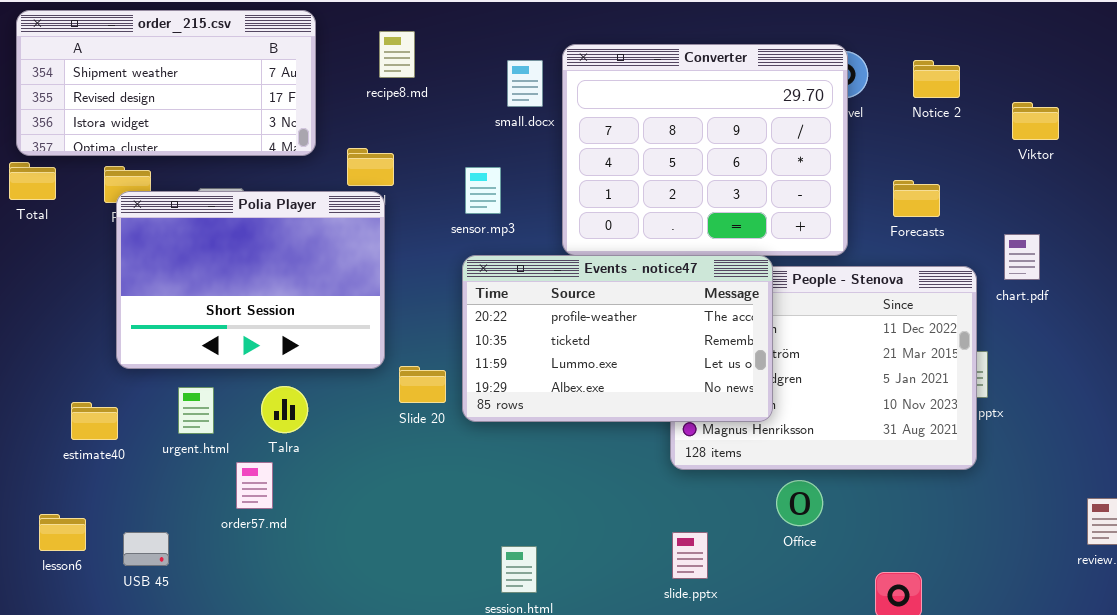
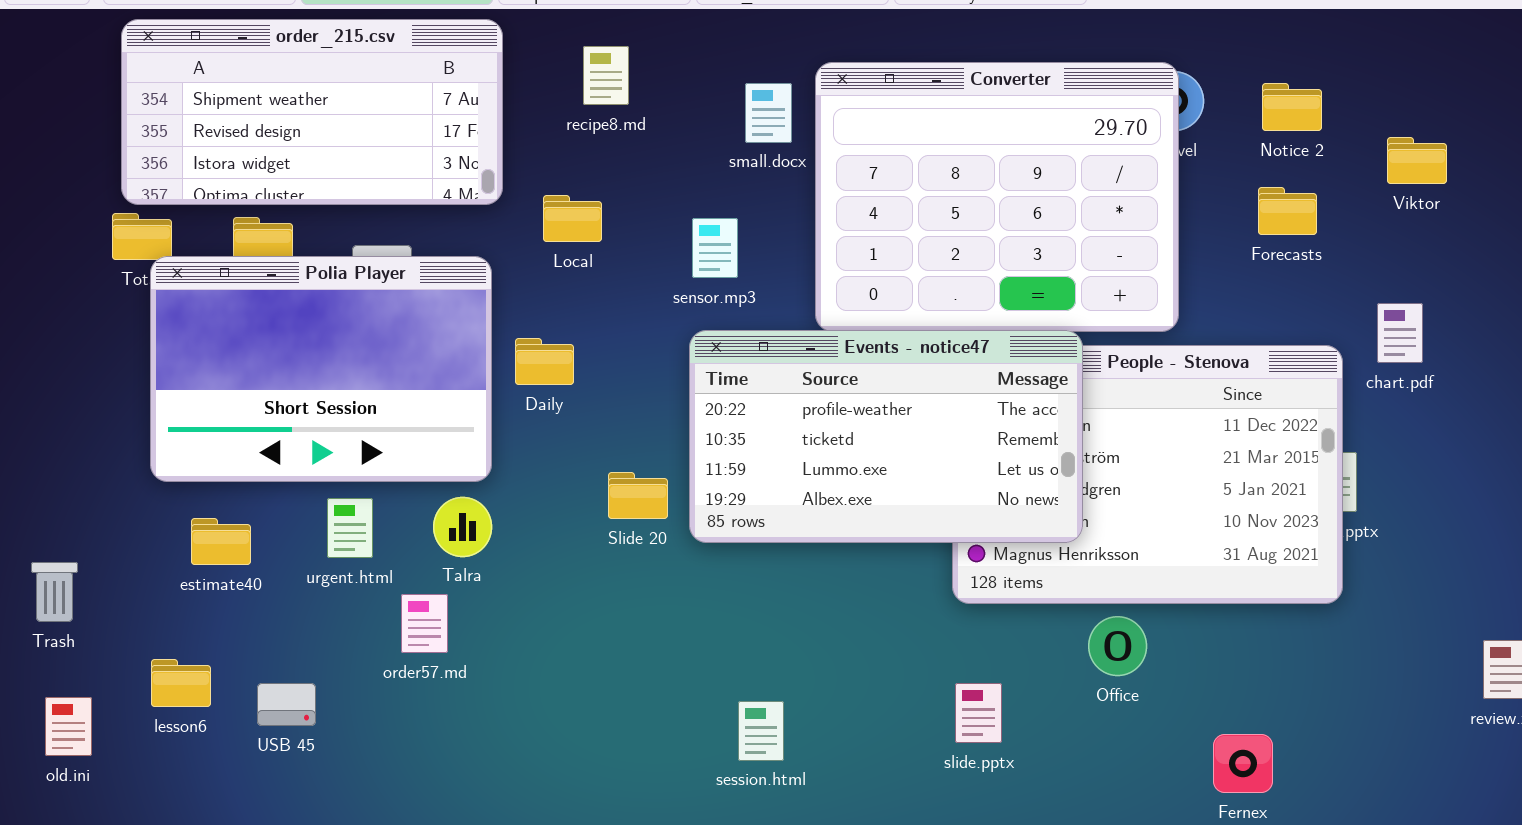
Forecasts: [893,180,940,217] -> [1258,187,1317,235], moved
Polia Player: [116,191,385,369] -> [150,256,492,482], moved

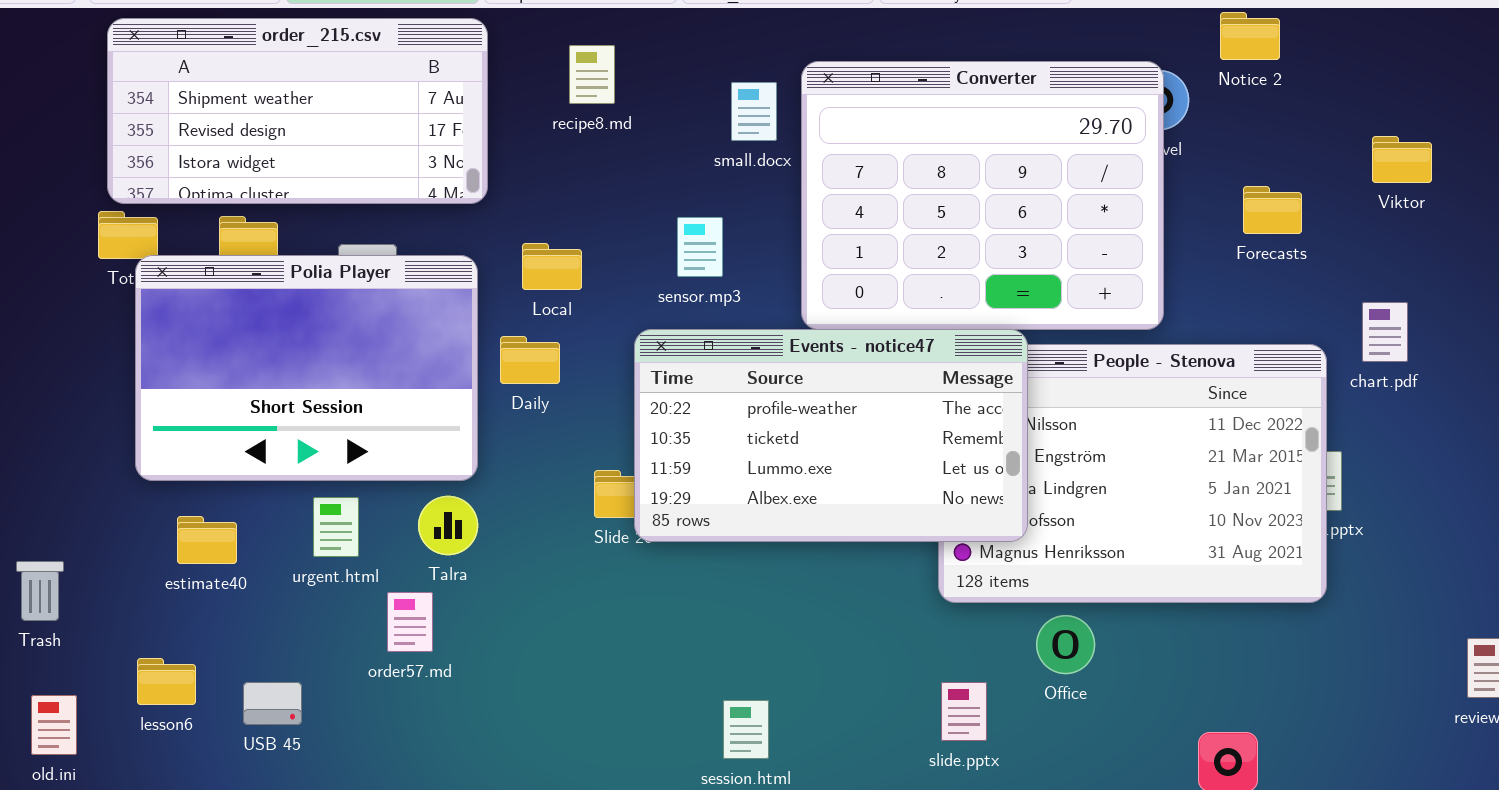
Notice 2: [1262,83,1322,131] -> [1220,12,1280,60], moved
Local: [543,195,602,242] -> [522,243,582,290], moved
Events - notice47: [689,330,1083,543] -> [634,329,1028,542], moved
Office: [1088,616,1147,676] -> [1036,615,1095,674], moved

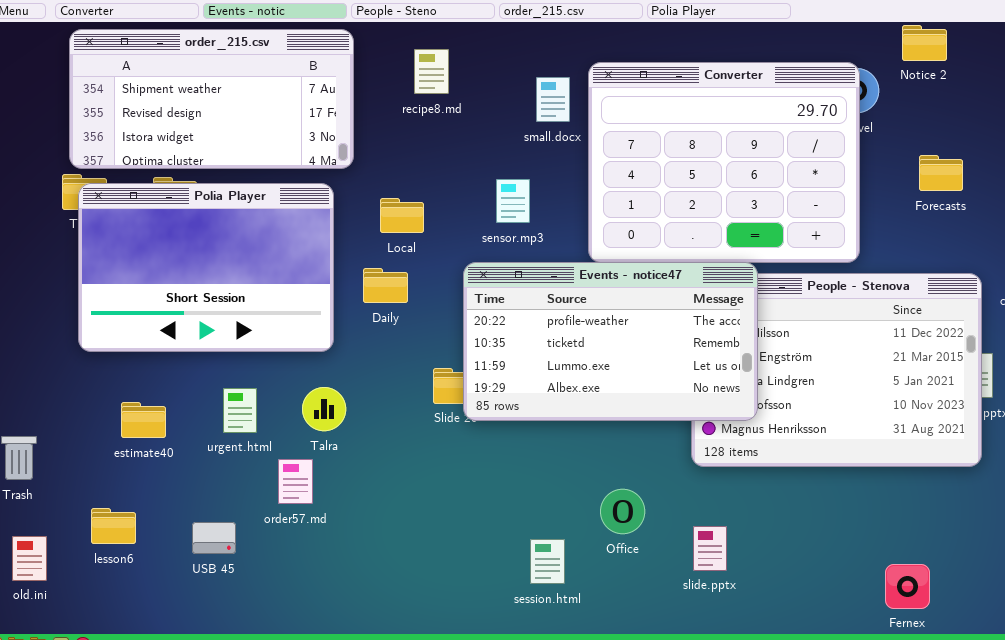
Polia Player: [135,255,478,481] -> [78,183,334,352], moved
Office: [1036,615,1095,674] -> [600,489,645,534], moved
USB 45: [243,682,302,725] -> [192,522,236,554], moved

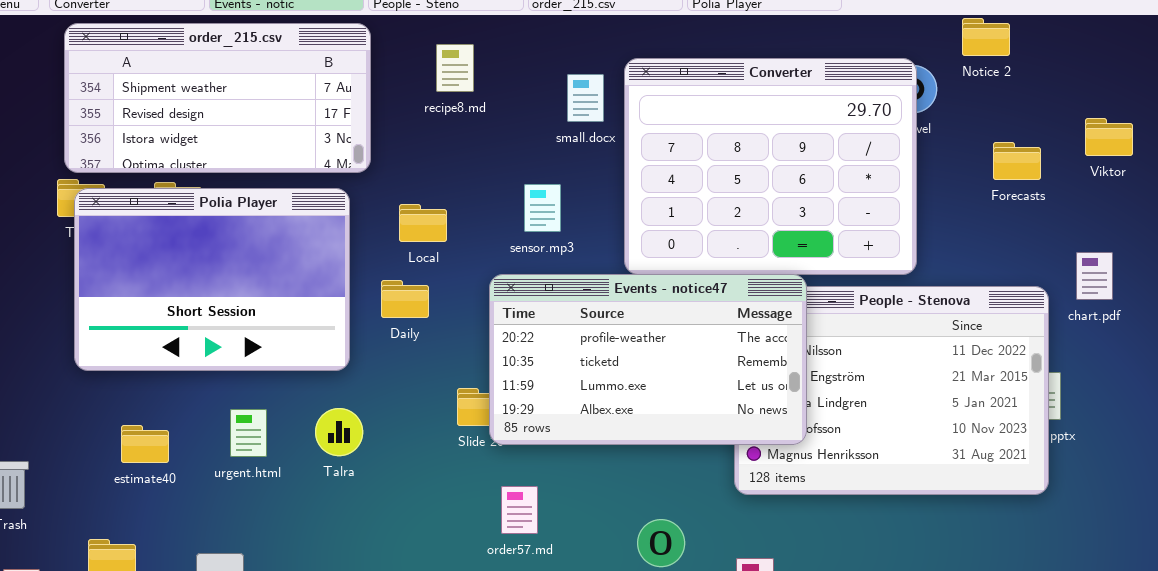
Forecasts: [919,155,963,191] -> [993,142,1041,180], moved
order57.md: [278,459,313,504] -> [501,486,538,534], moved

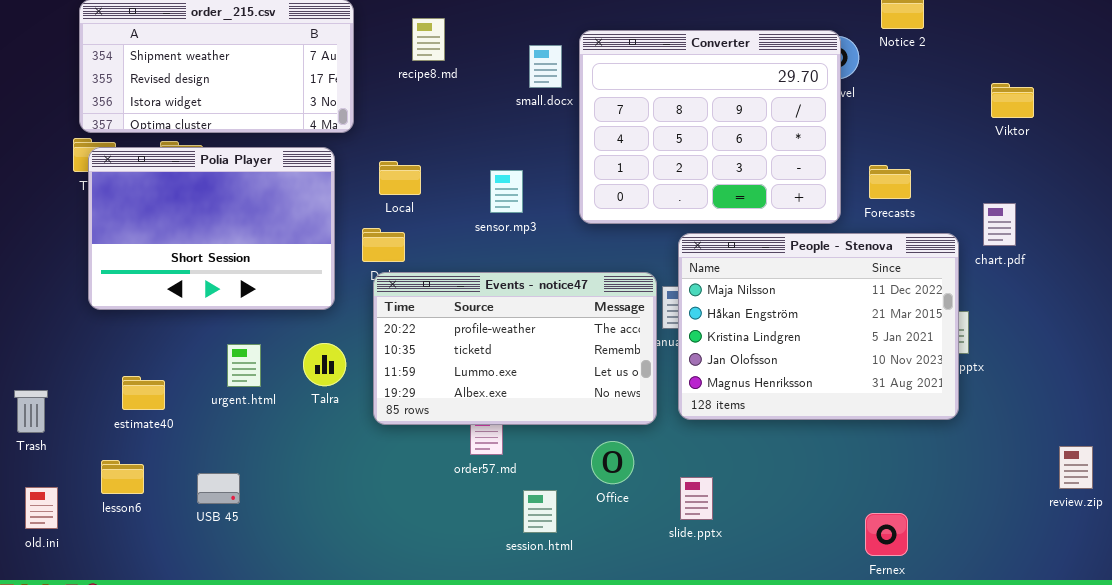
Forecasts: [993,142,1041,180] -> [869,165,911,199], moved
sensor.mp3: [524,184,561,232] -> [490,170,523,213], moved
Events - notice47: [489,274,807,445] -> [373,272,657,425], moved
estimate40: [121,425,169,463] -> [122,376,165,410], moved

